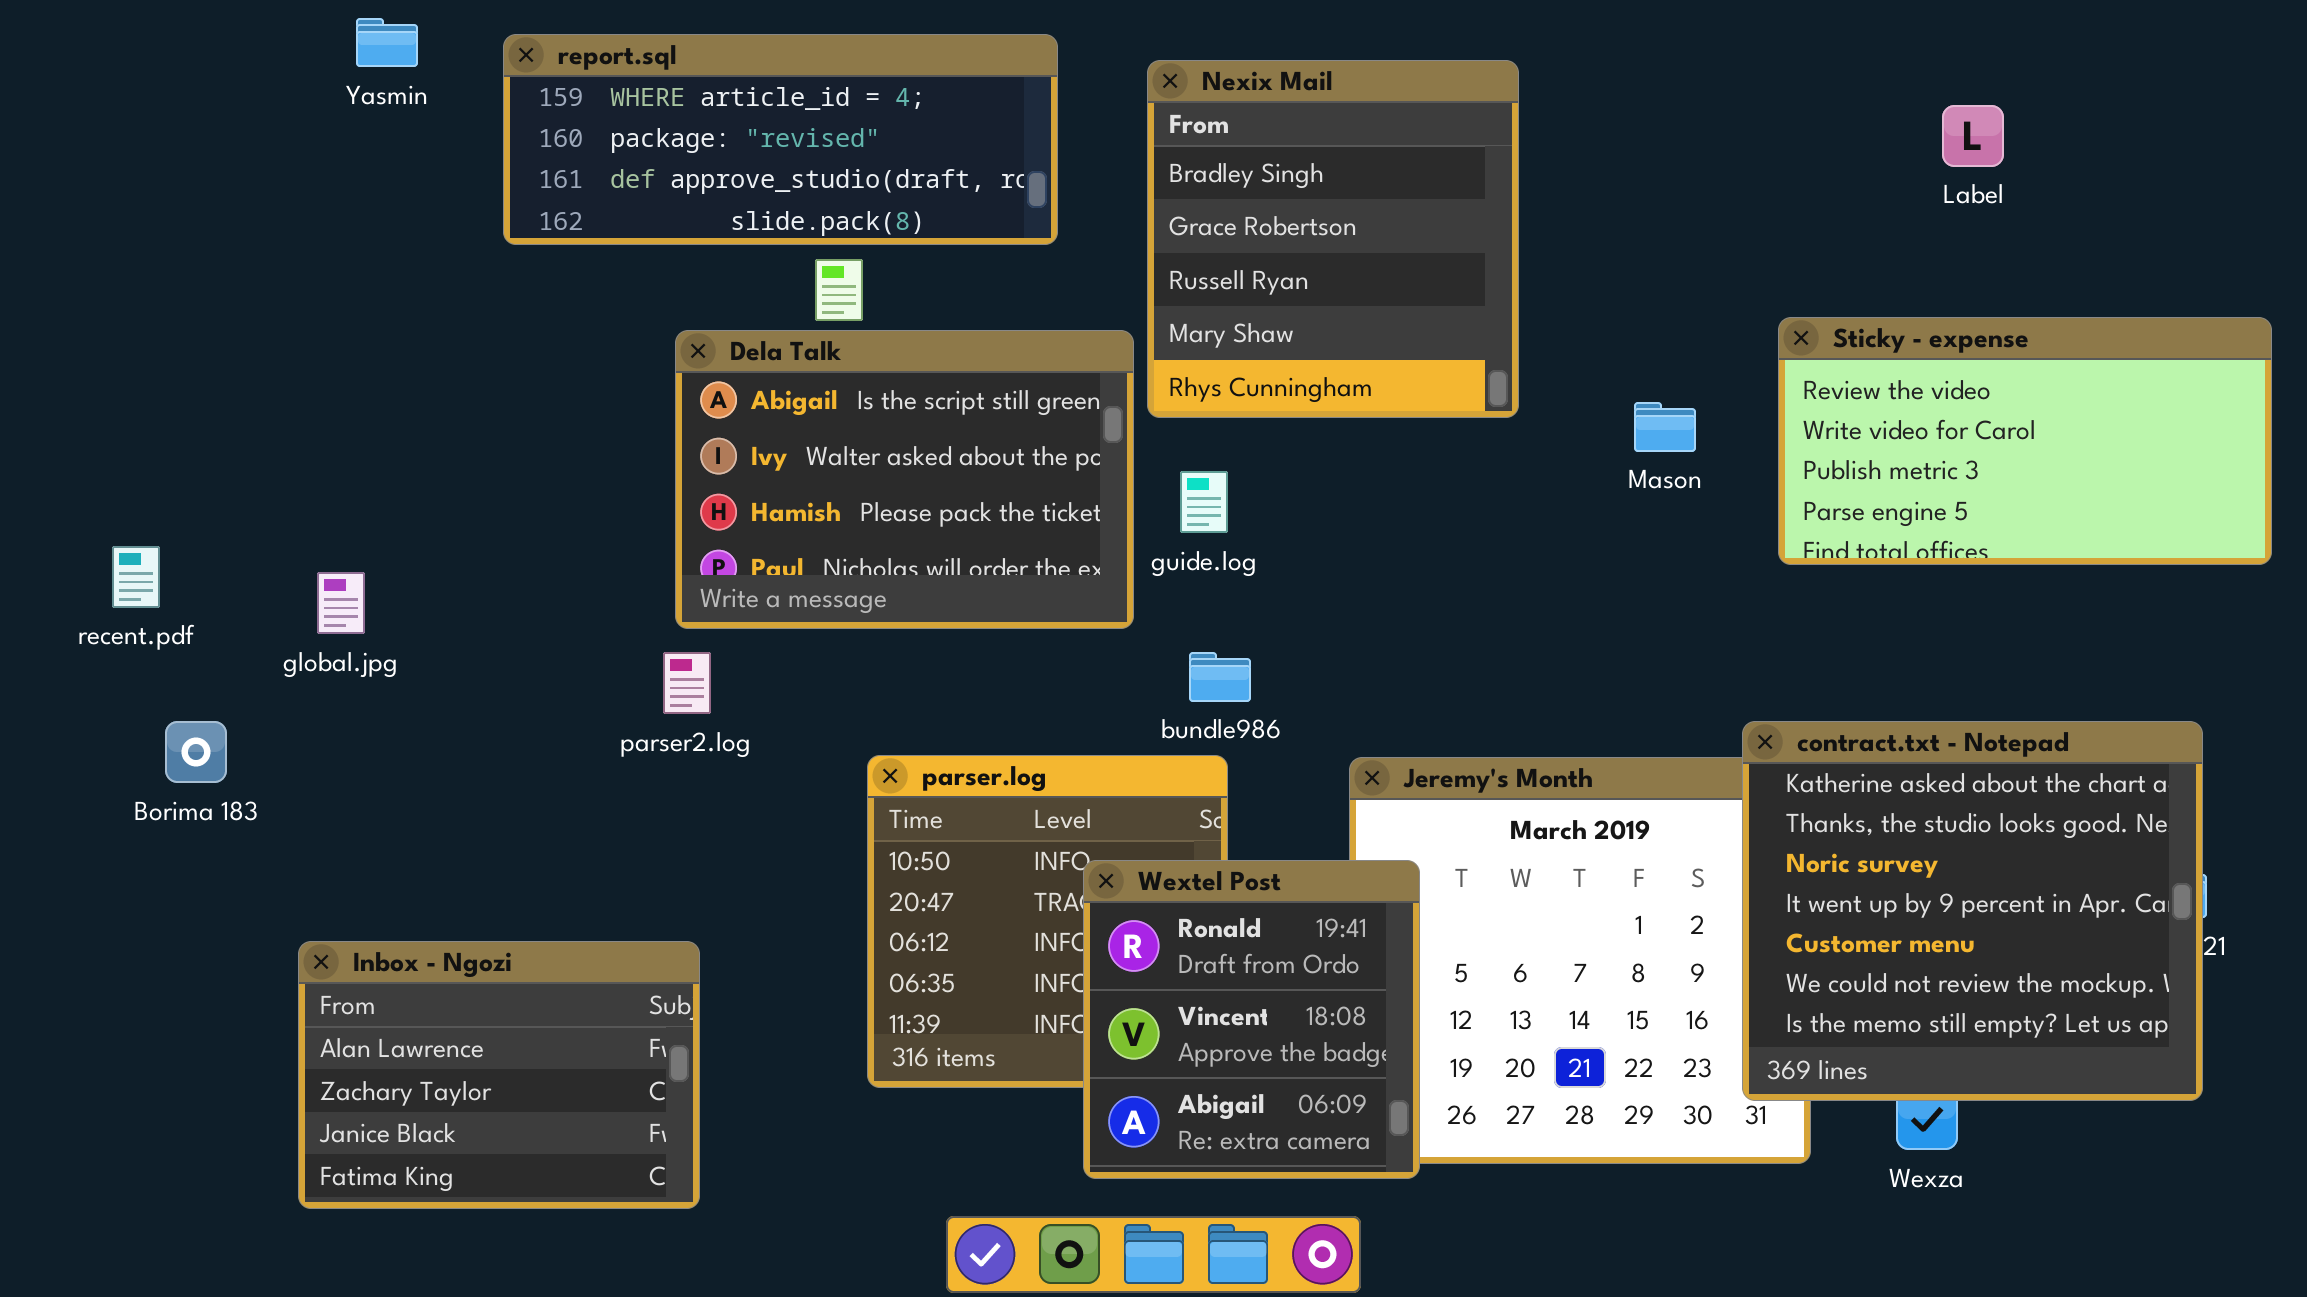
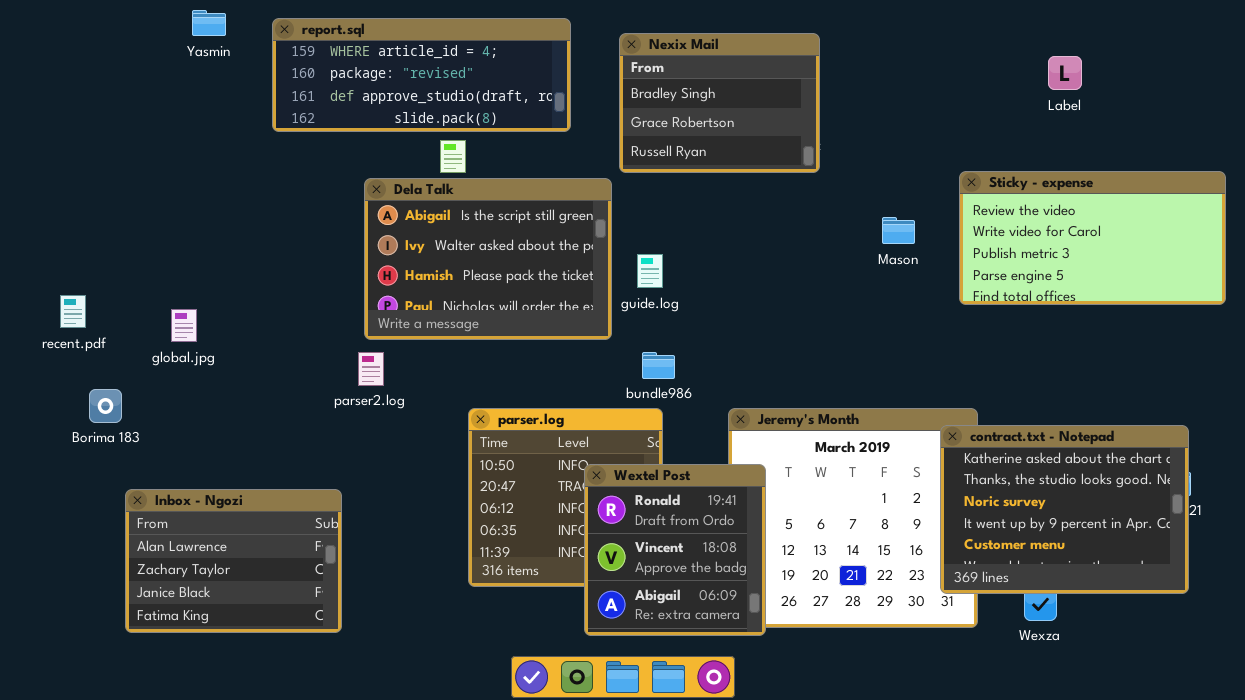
Nexix Mail: [1147,60,1519,418] -> [619,33,820,173], resized
contract.txt - Notepad: [1742,721,2203,1101] -> [940,425,1189,594], resized
Inbox - Ngozi: [298,941,700,1209] -> [125,489,342,633], moved

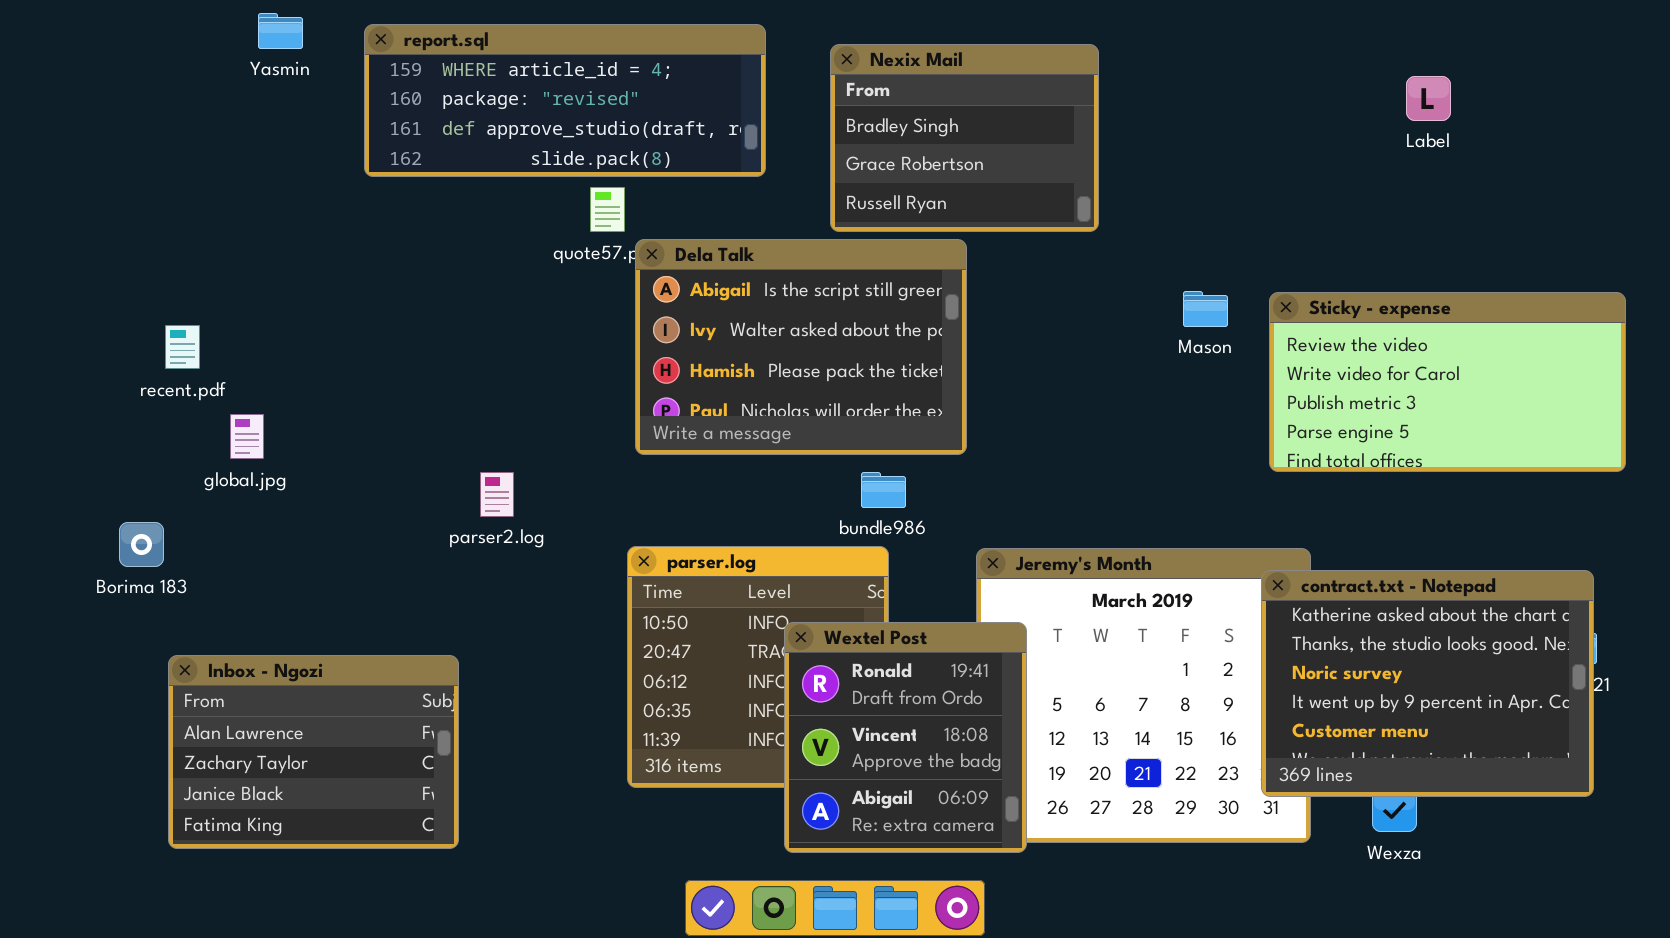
Sticky - expense: [959,171,1226,305] -> [1269,292,1626,472], moved
Dela Talk: [364,178,612,340] -> [635,239,967,455], moved
recent.pdf: [60,295,86,328] -> [165,325,200,369], moved

